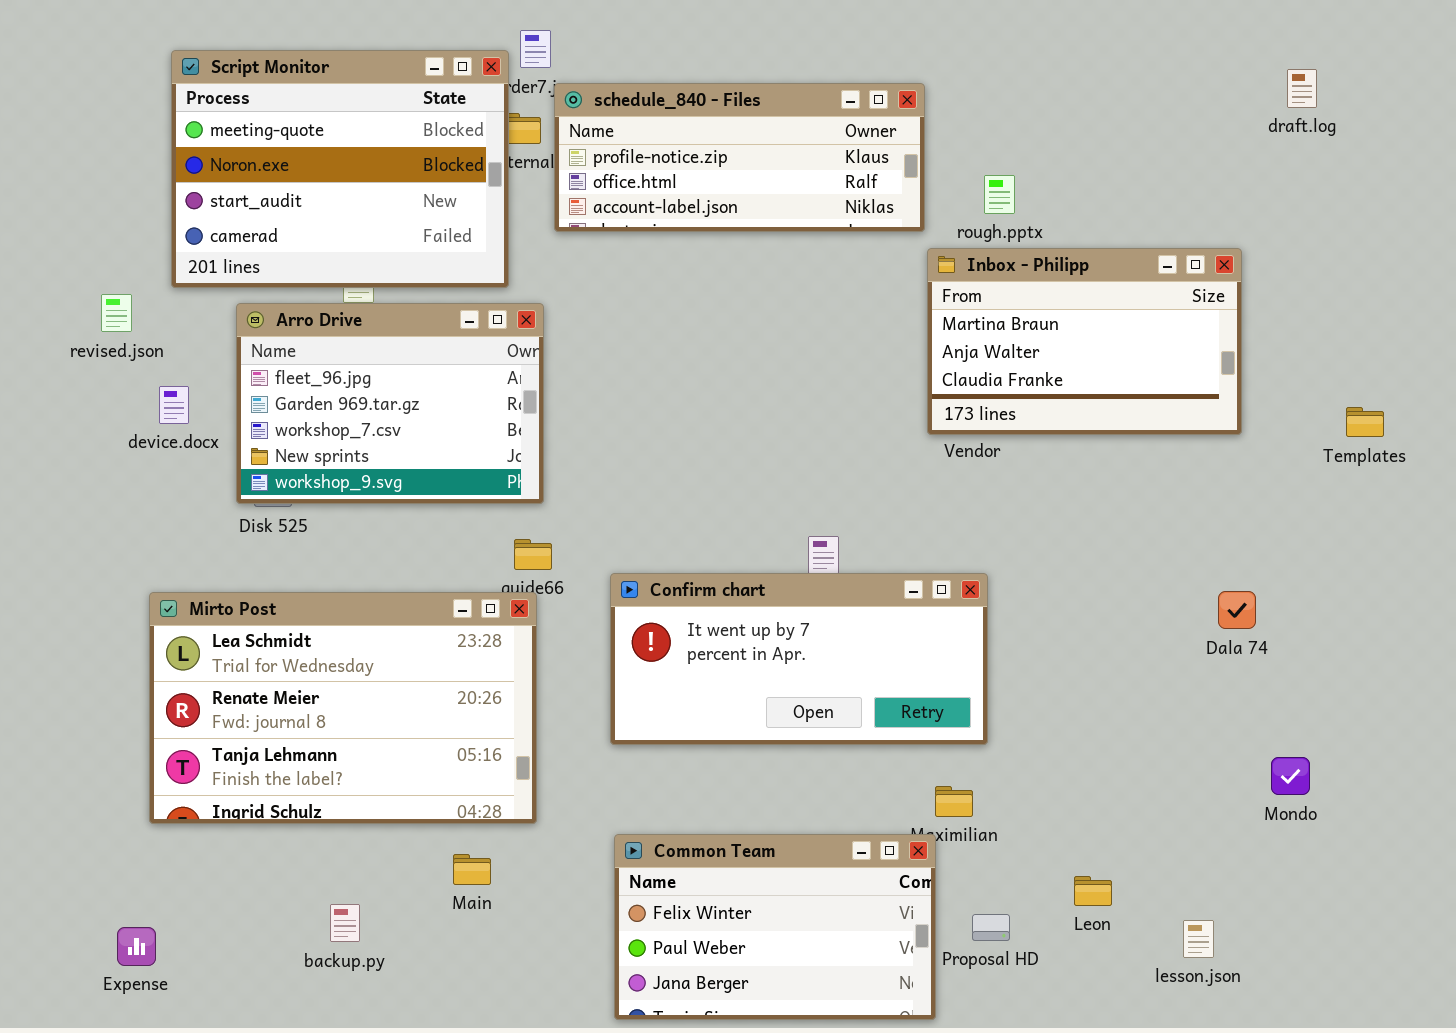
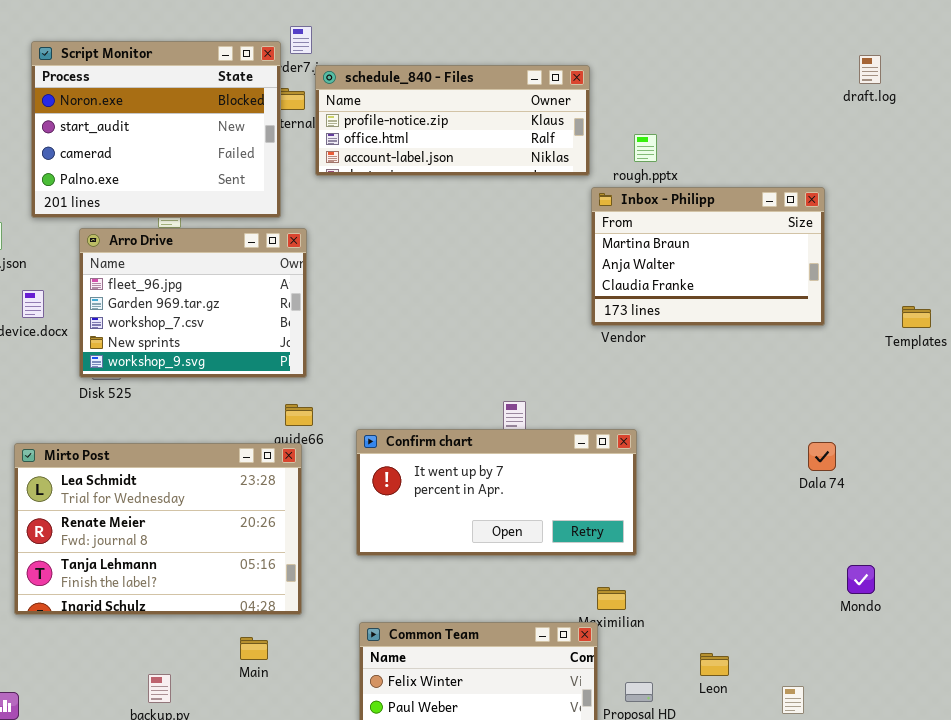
Script Monitor: [171,50,509,288] -> [31,41,281,218], scrolled down 1 row

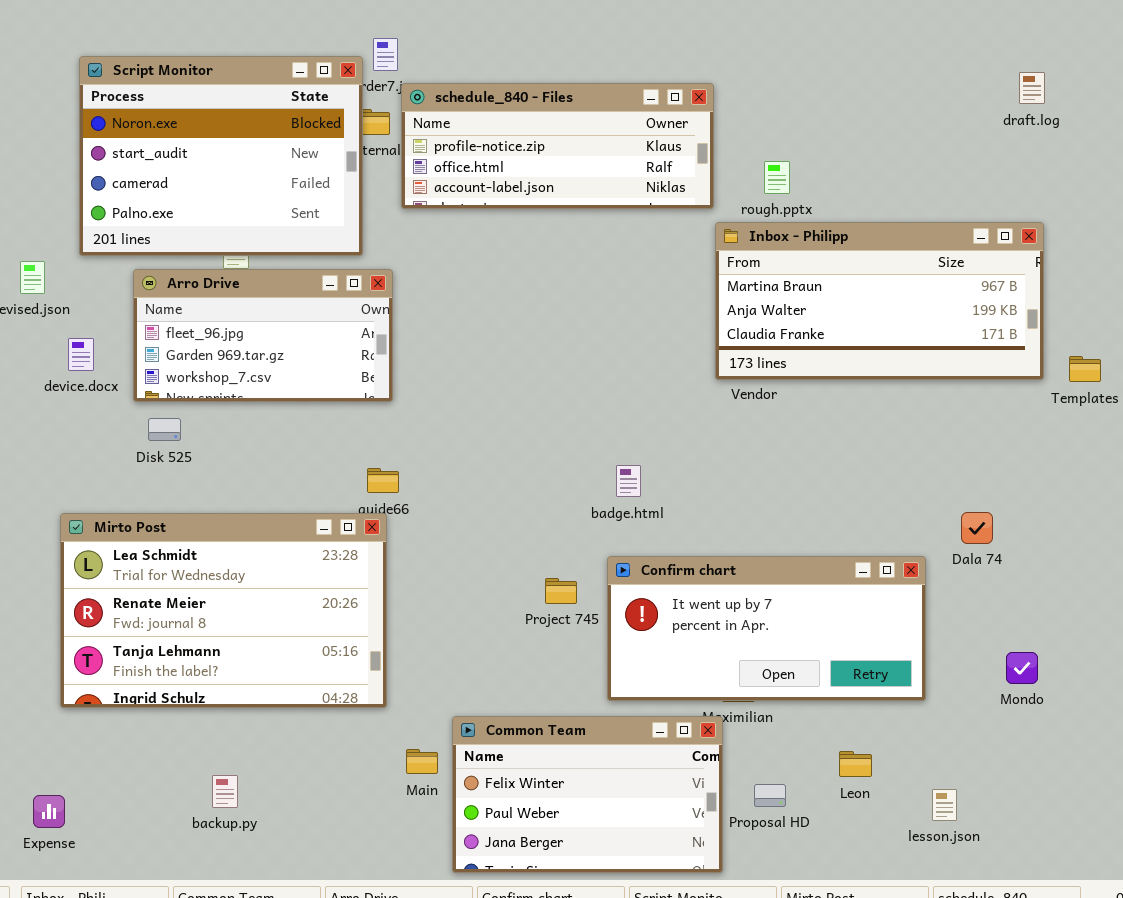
Inbox - Philipp: [591,187,825,326] -> [715,222,1044,380], resized
Arro Drive: [79,228,307,378] -> [133,269,393,402], resized
Confirm chart: [356,429,637,556] -> [607,556,926,701], moved
Main: [240,637,268,660] -> [406,749,438,774], moved

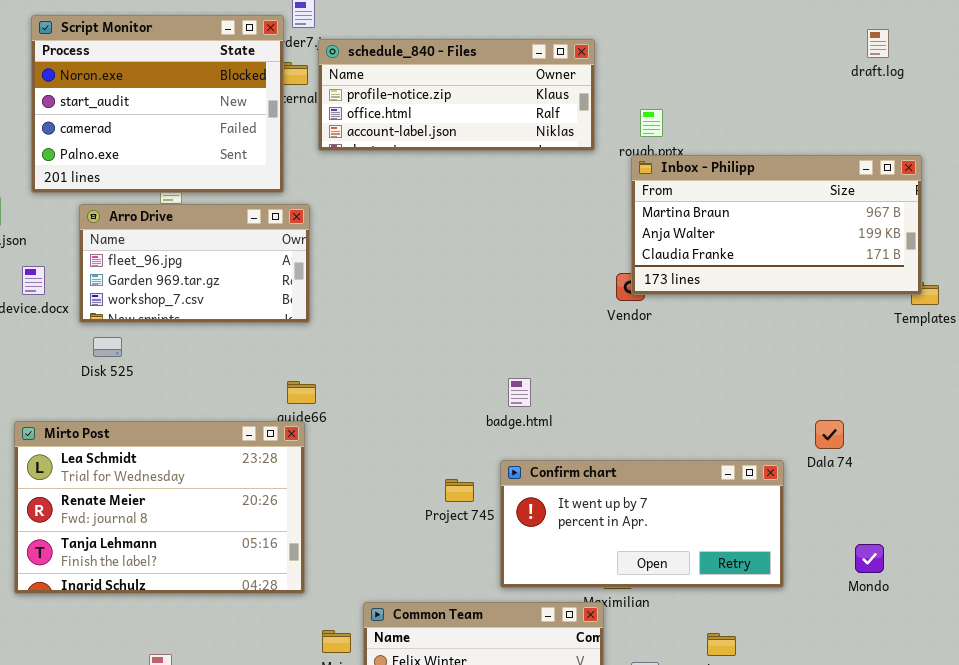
Inbox - Philipp: [715,222,1044,380] -> [631,155,922,295], moved

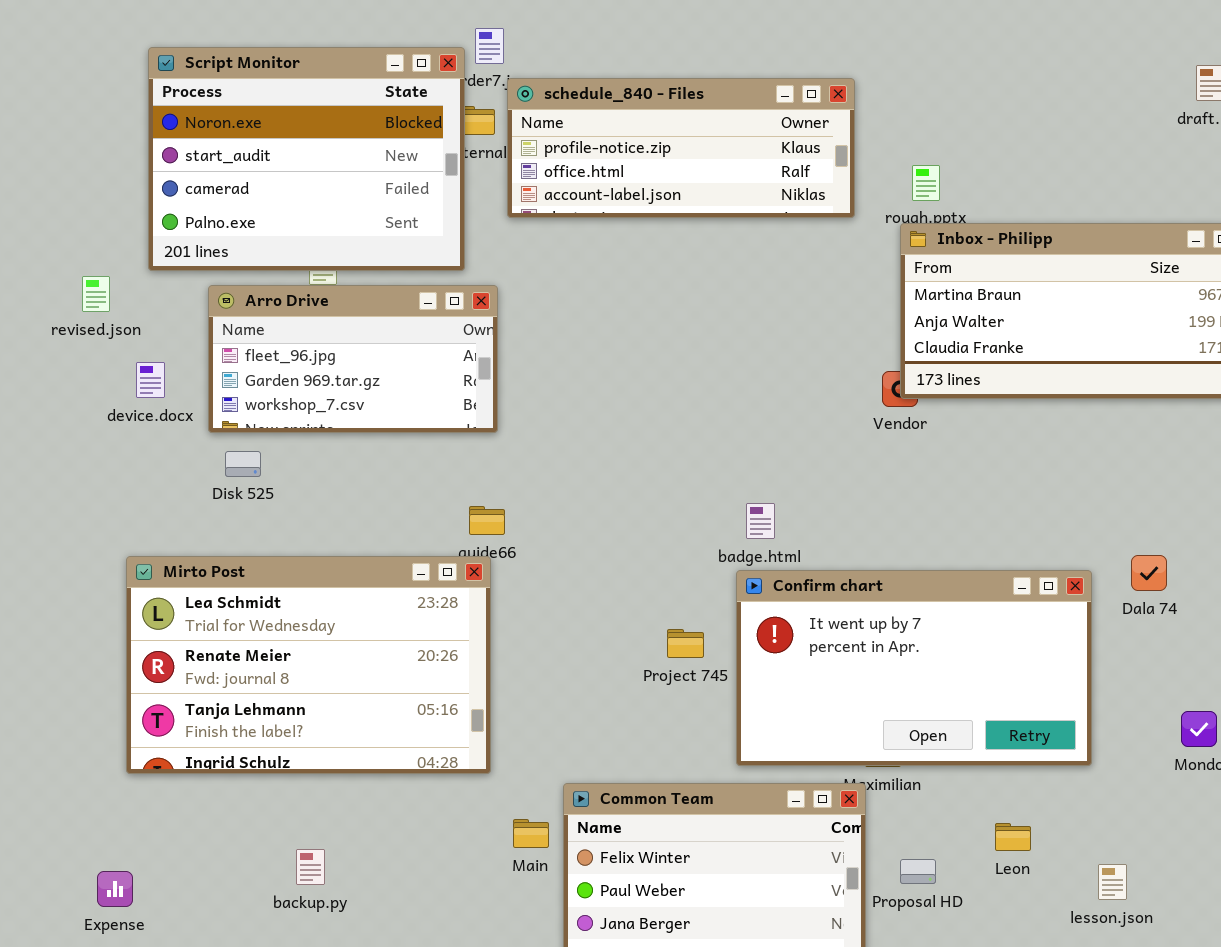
Confirm chart: [500,460,784,588] -> [736,570,1092,766], resized

